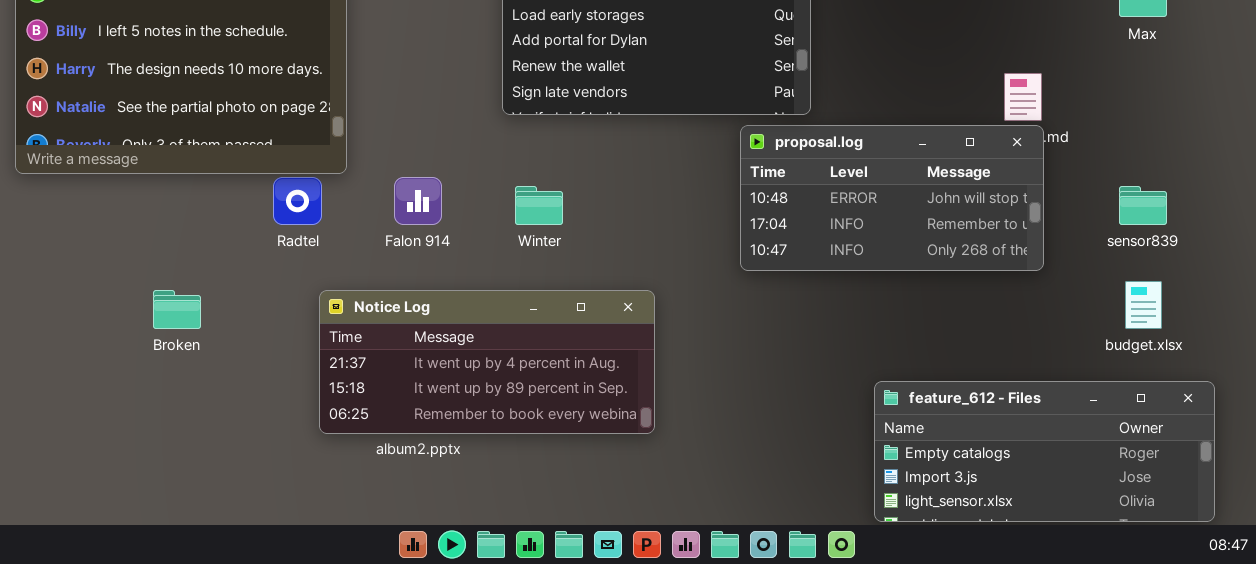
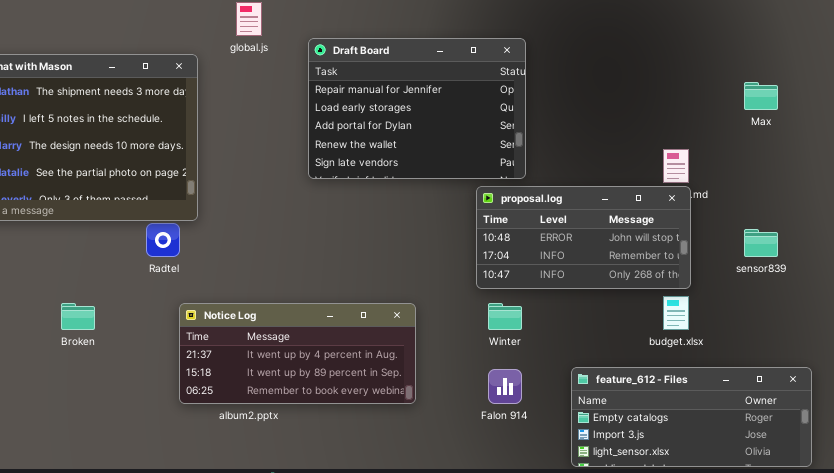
Falon 914: [394,177,442,225] -> [488,369,522,404], moved
Winter: [515,186,563,225] -> [488,303,522,330], moved
budget.xlsx: [1125,281,1162,329] -> [663,296,689,330], moved

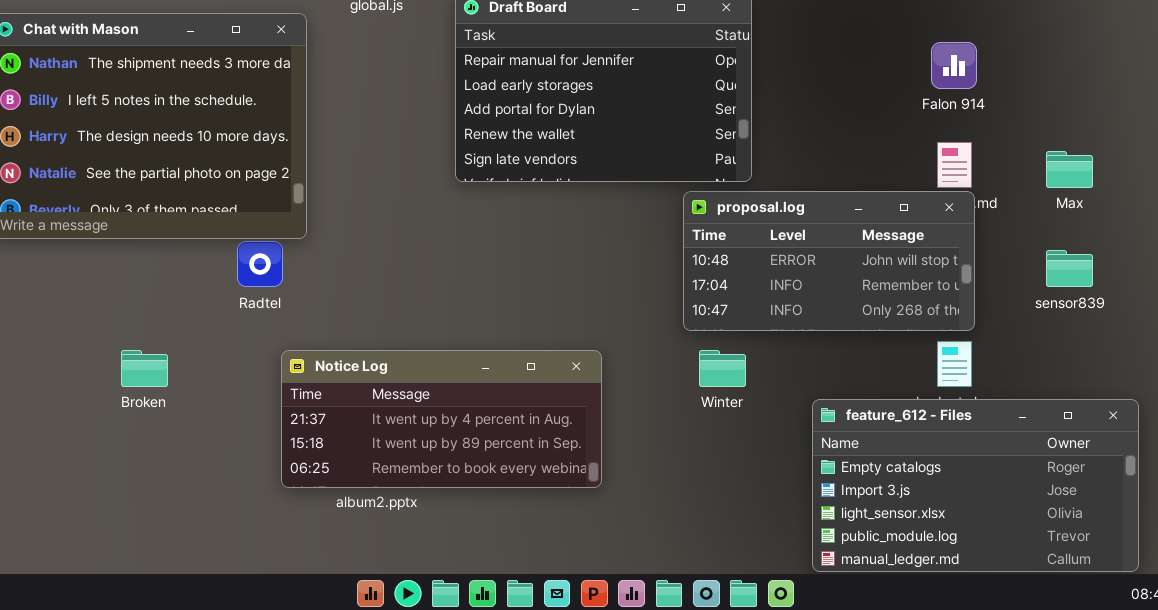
Max: [744,82,778,110] -> [1046,151,1093,188], moved
feature_612 - Files: [571,367,812,467] -> [812,399,1139,572], resized
Falon 914: [488,369,522,404] -> [931,42,977,89], moved

